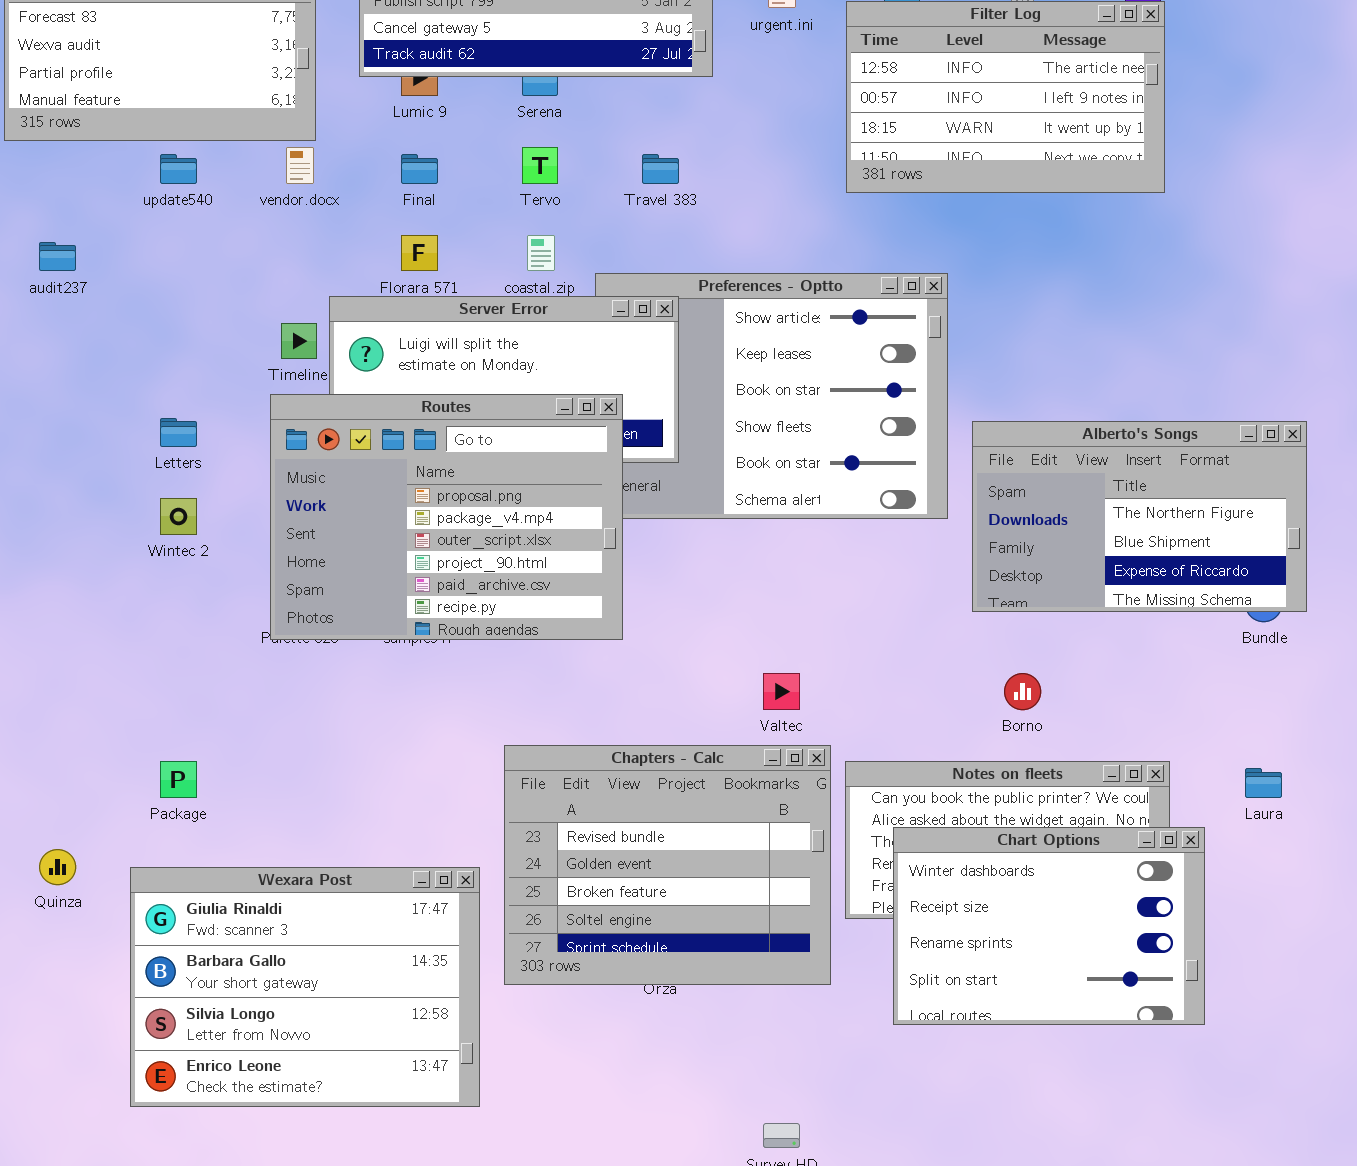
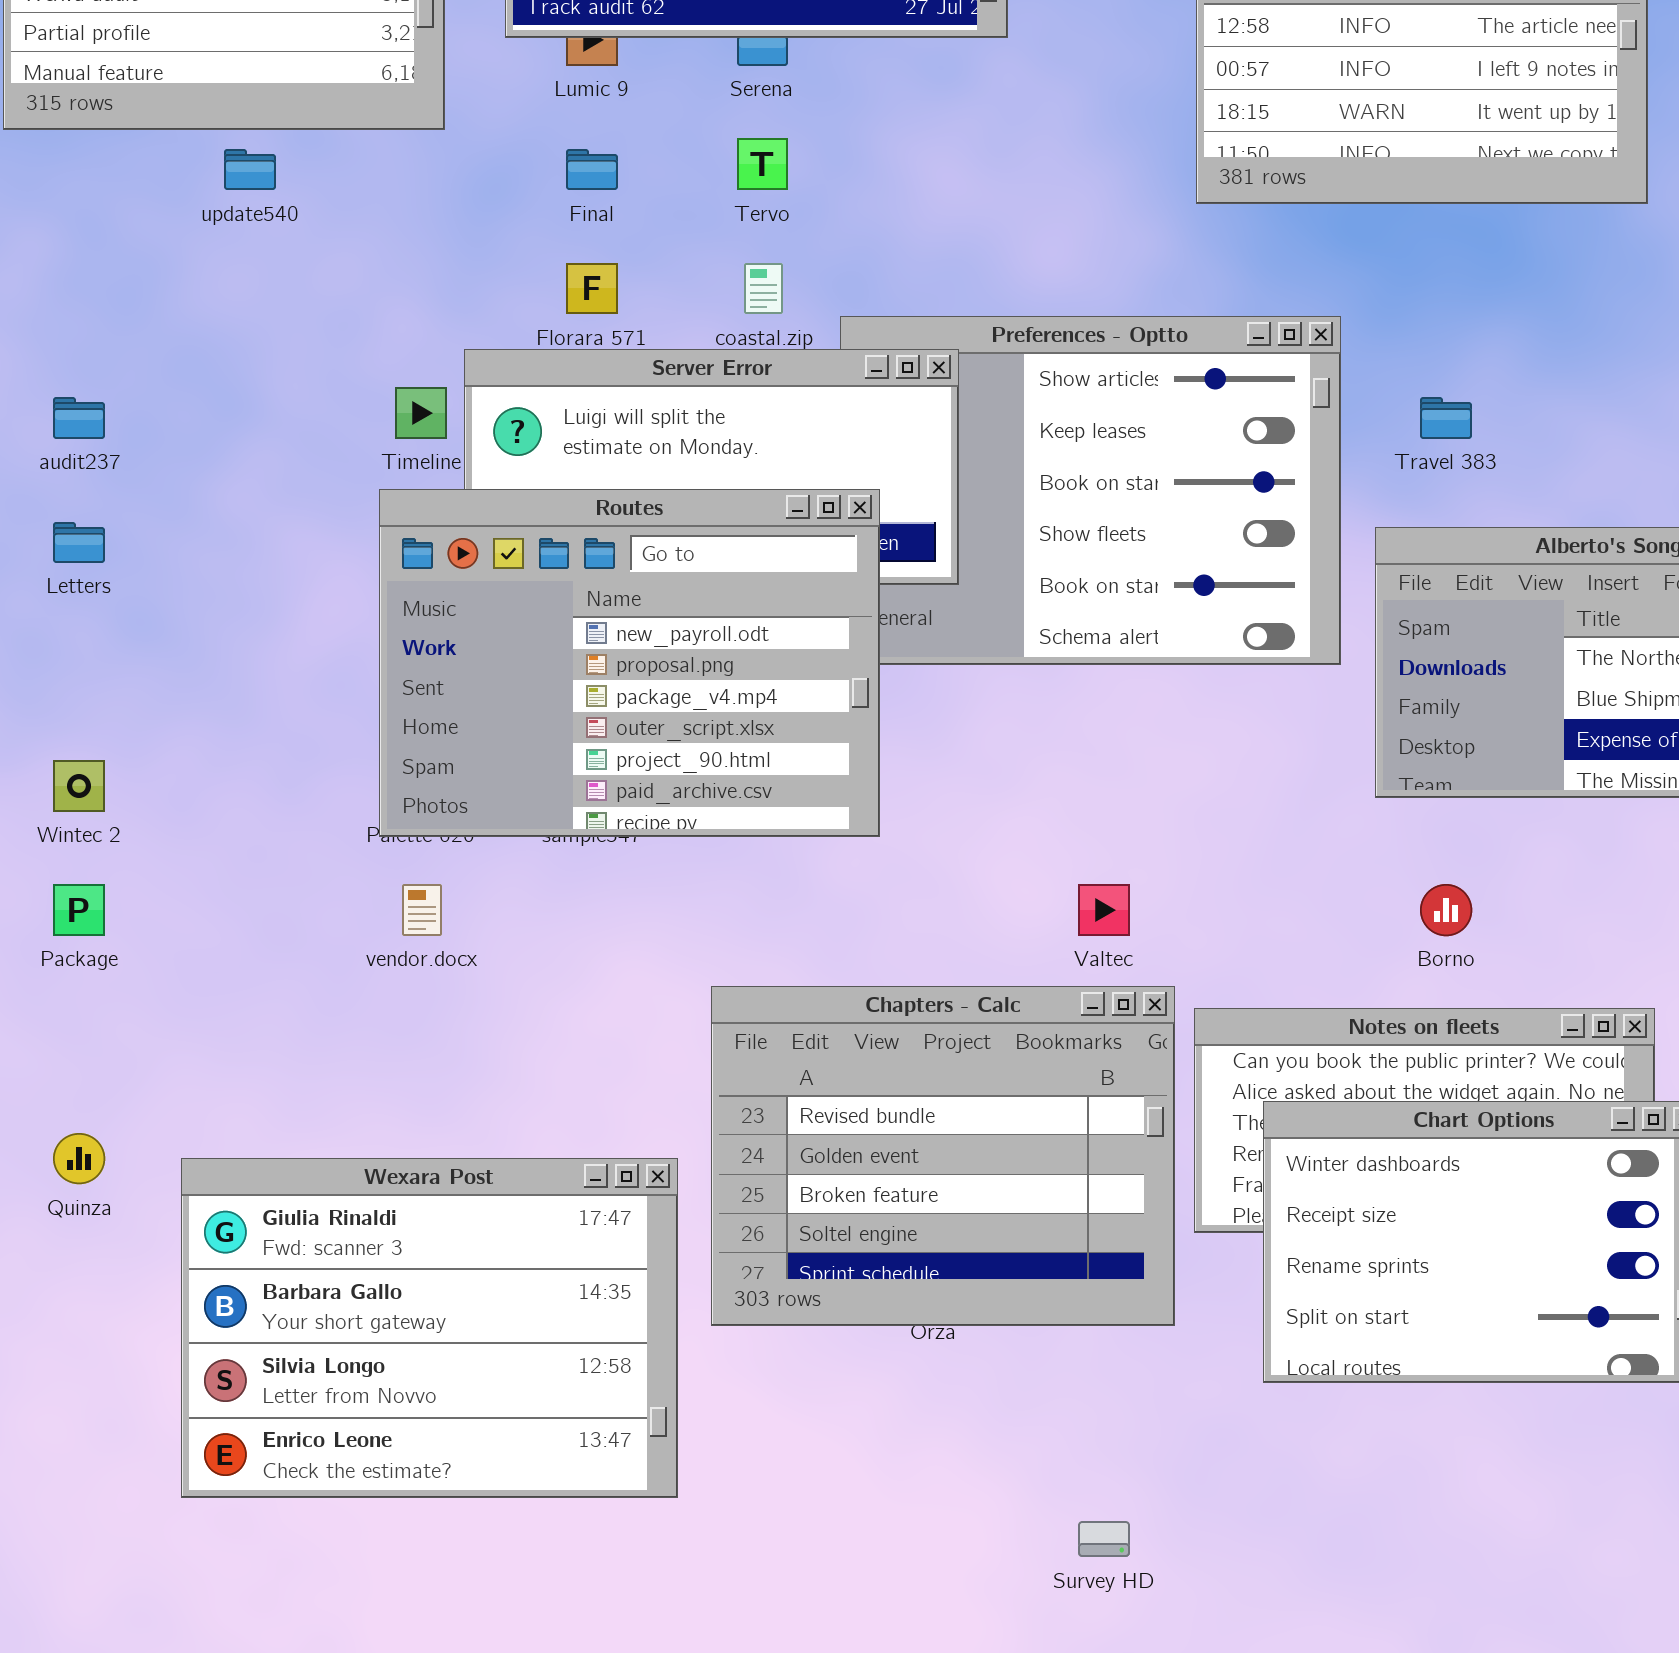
vendor.docx: [286,147,314,184] -> [402,884,442,936], moved
Travel 383: [642,154,679,184] -> [1420,397,1472,439], moved
audit237: [39,242,76,271] -> [53,397,105,439], moved
Routes: [270,394,623,640] -> [379,489,880,837], scrolled up 1 row
Letters: [160,418,197,447] -> [53,522,105,563], moved
Wintec 2: [160,498,197,535] -> [53,760,105,812], moved
Package: [160,761,197,798] -> [53,884,105,936], moved

